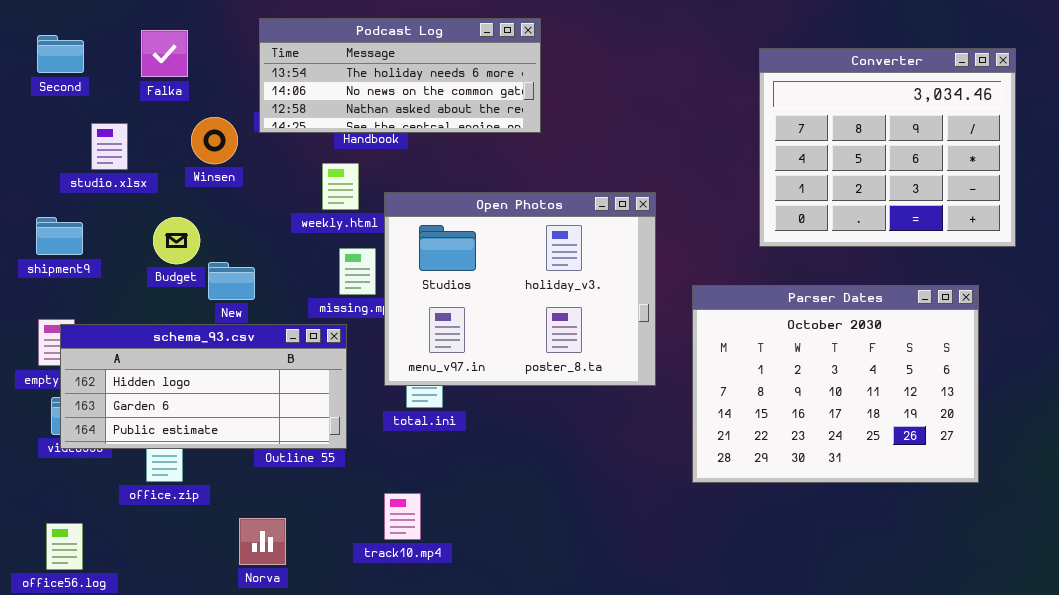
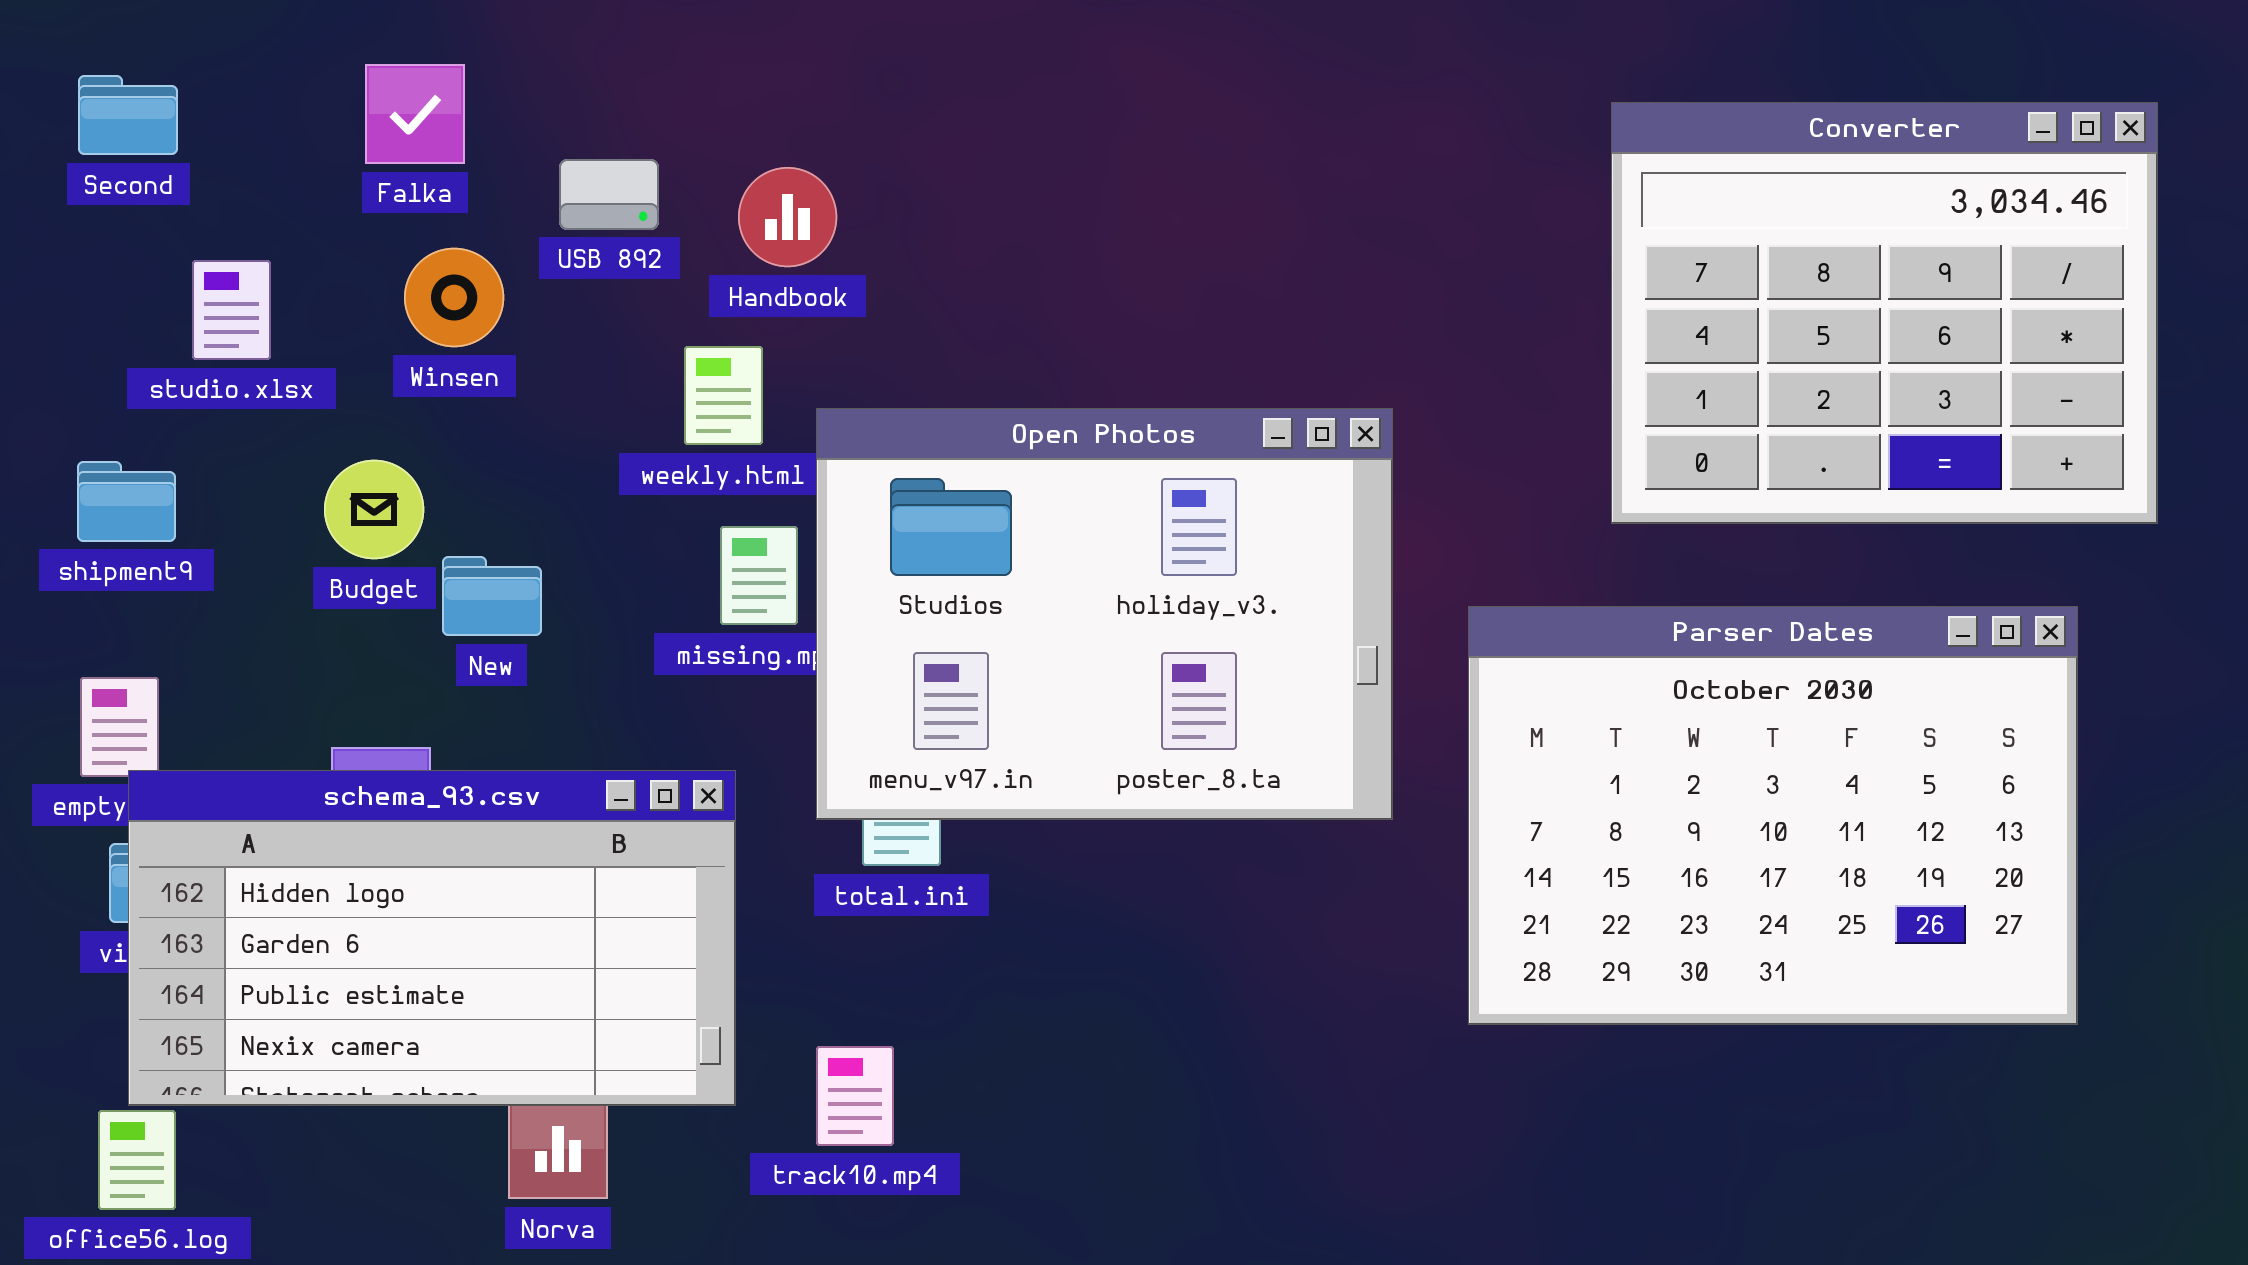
Podcast Log: [259,18,541,133] -> none, closed
Falka: [141,30,188,77] -> [365,64,465,164], moved
schema_93.csv: [60,324,347,449] -> [128,770,736,1106], moved, resized

